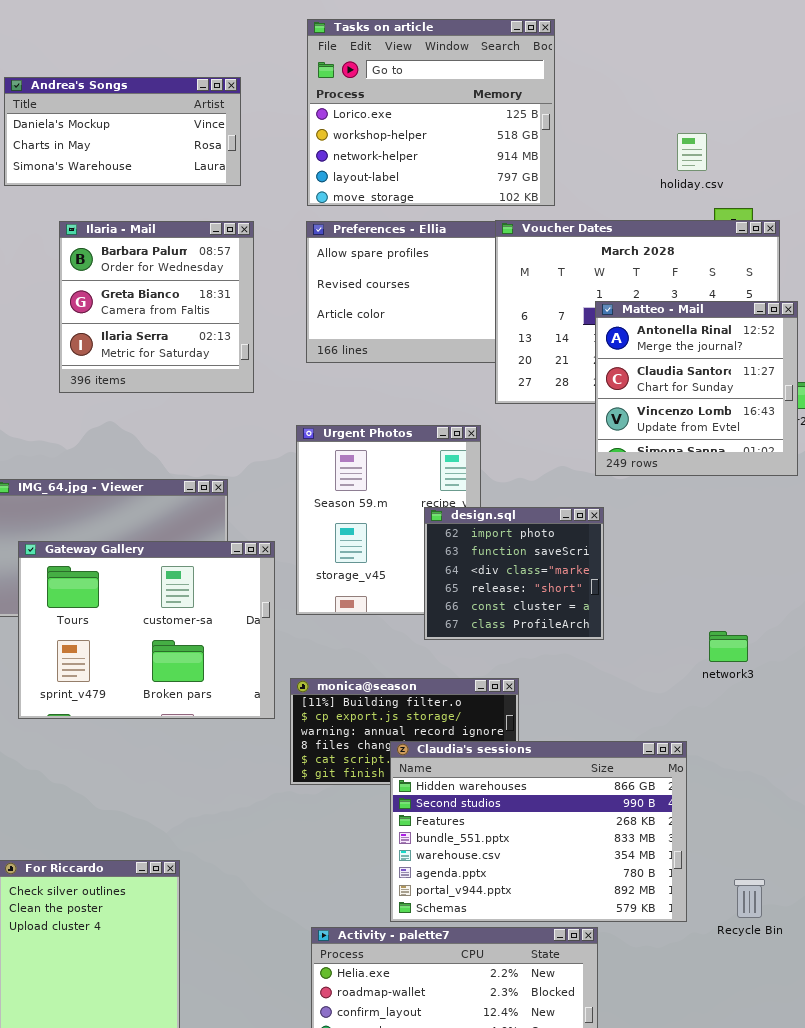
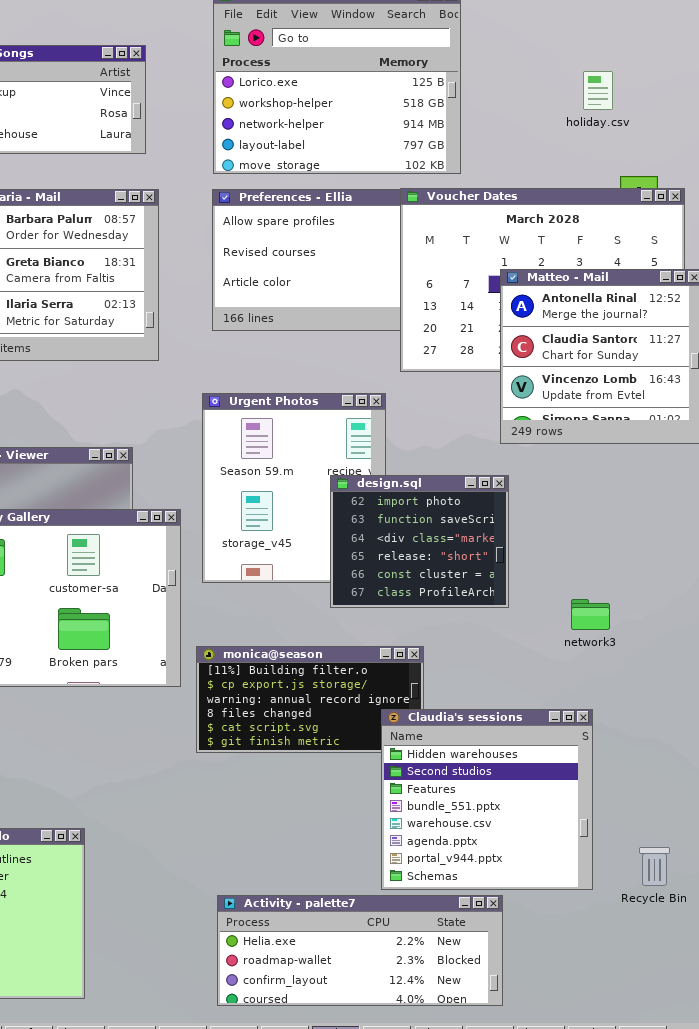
holiday.csv: [677,133,707,171] -> [583,71,613,110], moved
network3: [709,631,748,662] -> [571,599,610,630], moved
Claudia's sessions: [390,741,687,922] -> [381,709,593,890], resized

